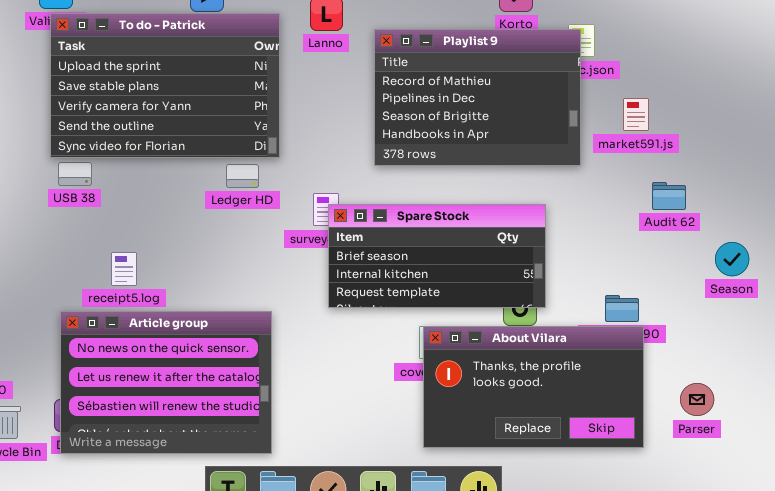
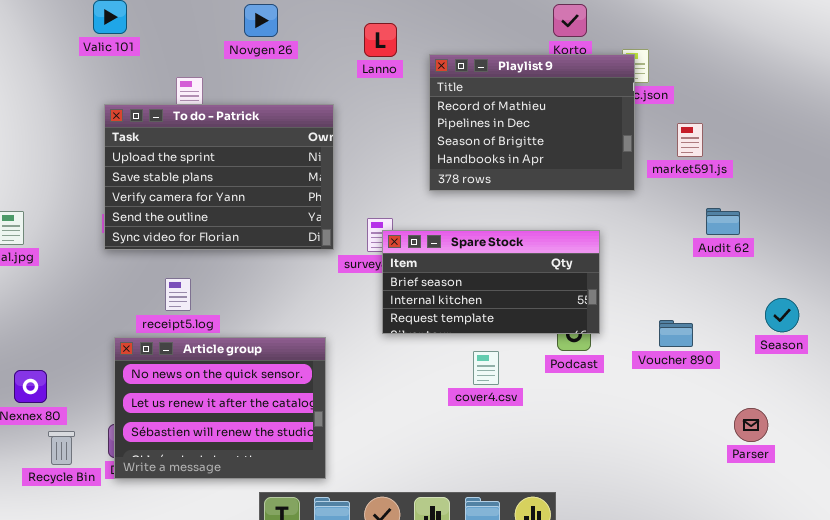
To do - Patrick: [50,13,280,158] -> [104,104,334,250], moved
Season: [715,242,749,276] -> [765,298,799,332], moved
About Vilara: [423,326,644,448] -> none, closed

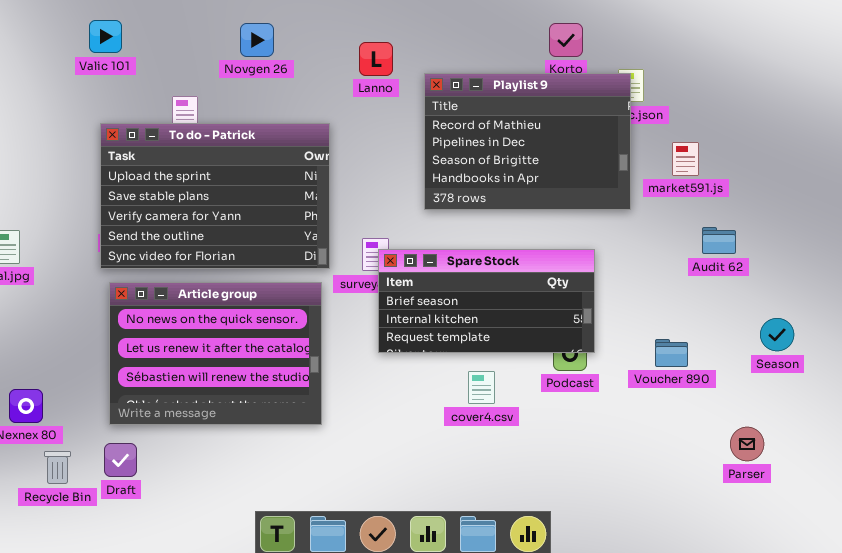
Article group: [114,337,326,479] -> [109,282,322,425], moved

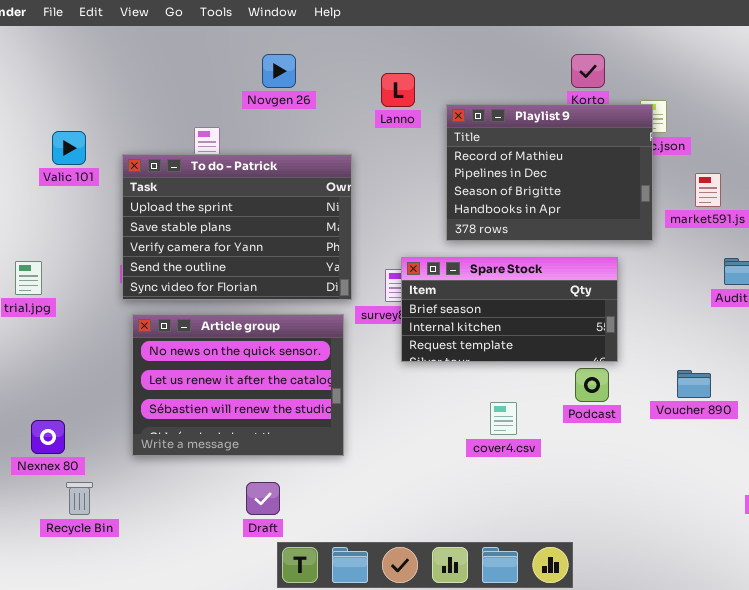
Valic 101: [89,20,122,53] -> [52,131,86,165], moved
Spare Stock: [378,249,595,353] -> [401,257,618,362], moved
Draft: [104,443,137,477] -> [246,482,280,515], moved

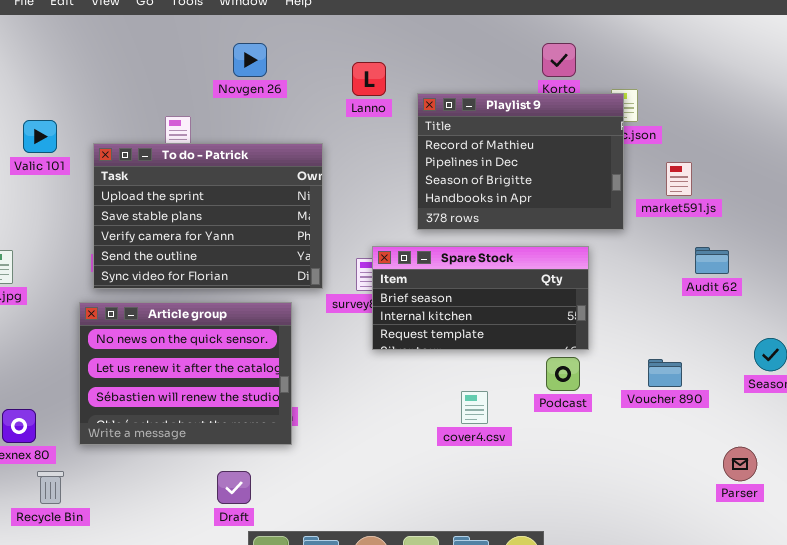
Article group: [132,314,344,456] -> [79,302,292,445], moved

